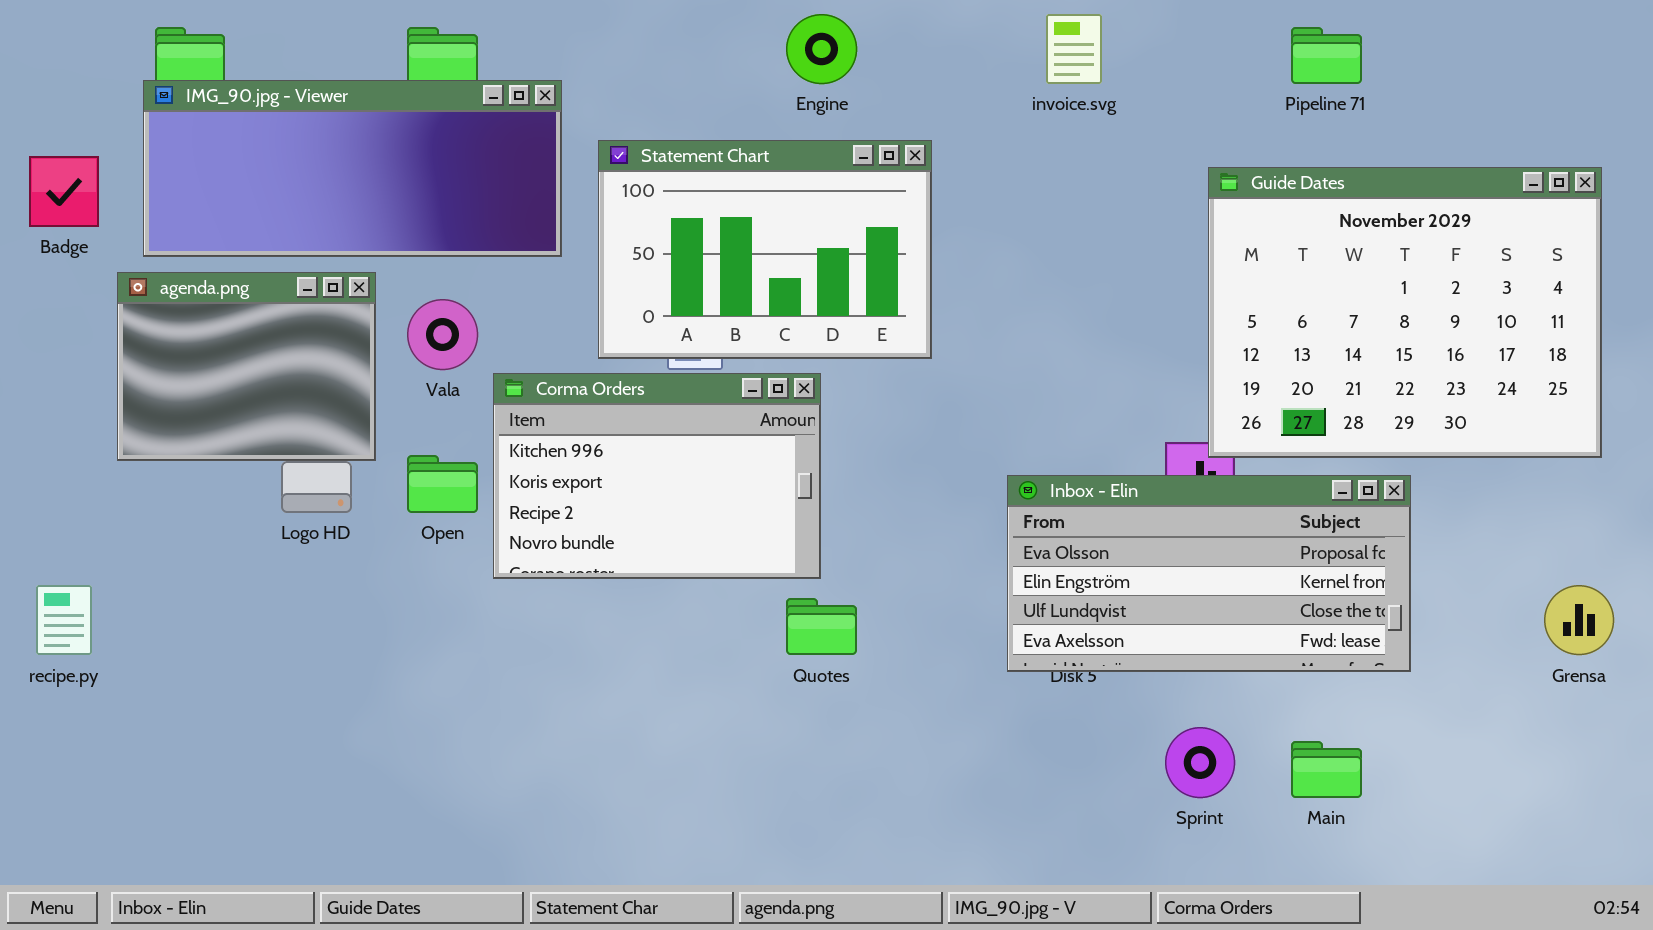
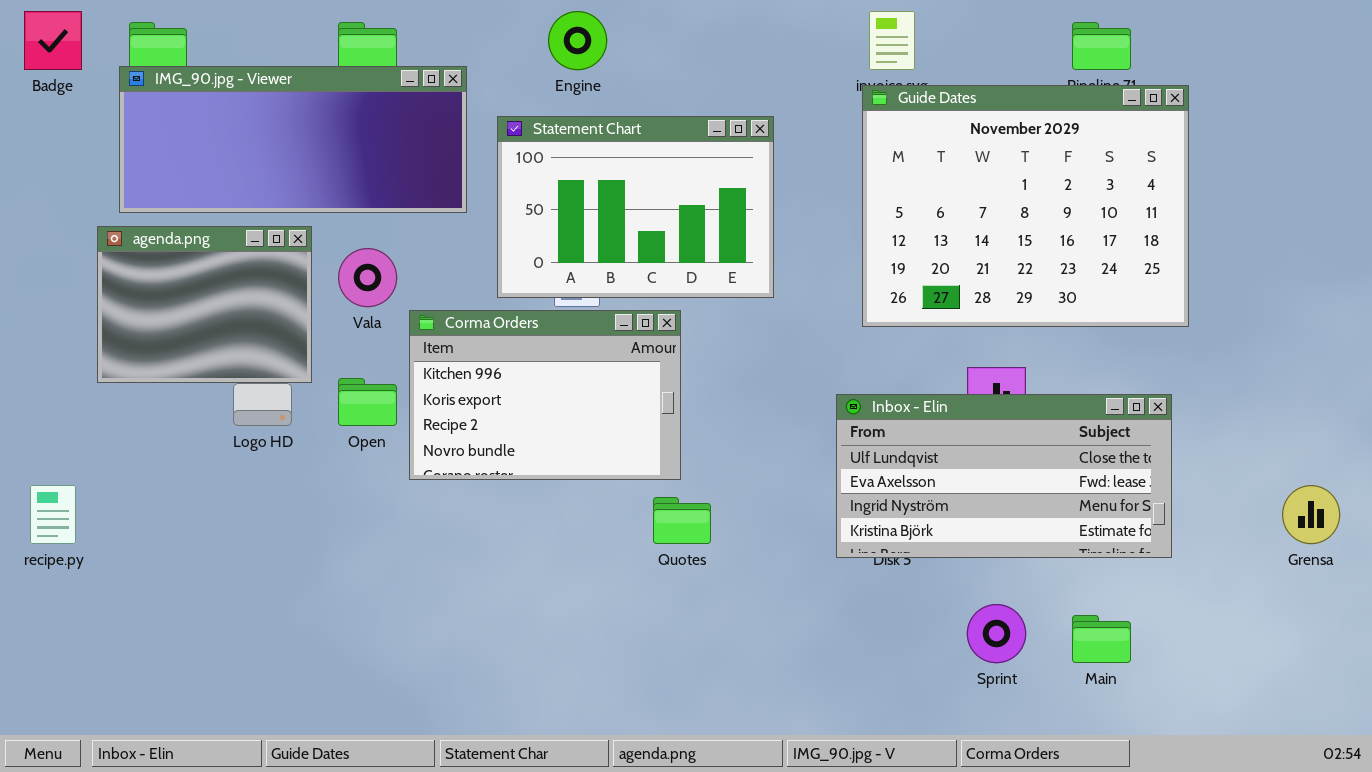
Engine: [786,14,857,84] -> [548,11,607,70], moved
Badge: [29,156,99,227] -> [24,11,82,70], moved
Guide Dates: [1208,167,1602,458] -> [862,85,1189,327], moved
Inbox - Elin: [1007,475,1411,672] -> [836,394,1172,558], scrolled down 2 rows

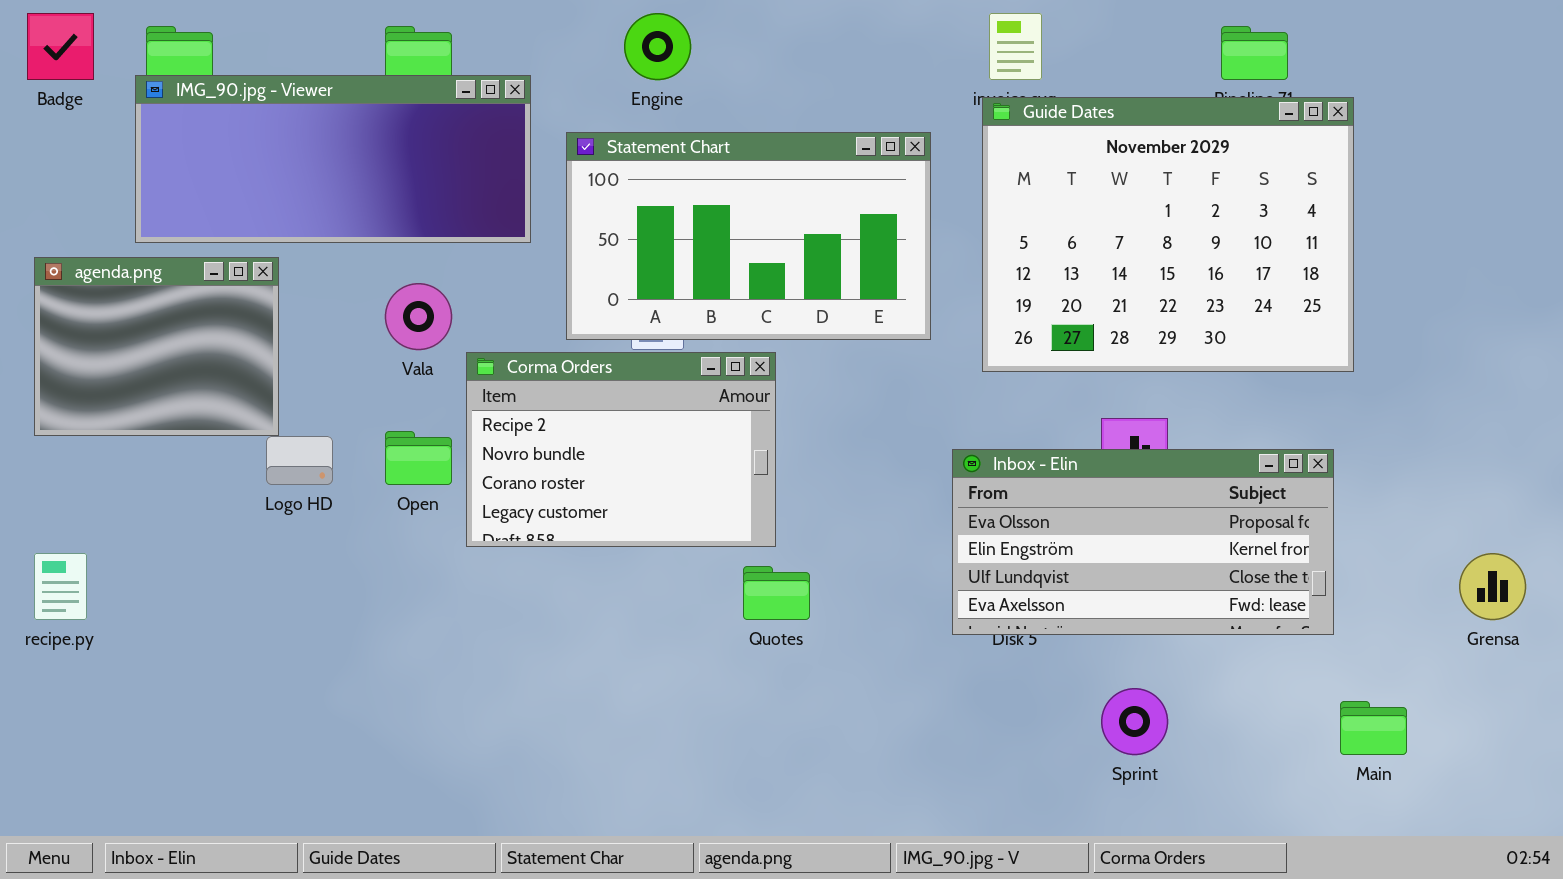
Statement Chart: [497,116,774,298] -> [566,132,931,340], resized
agenda.png: [97,226,312,383] -> [34,257,279,436], moved
Corma Orders: [409,310,681,480] -> [466,352,776,547], scrolled down 2 rows
Inbox - Elin: [836,394,1172,558] -> [952,449,1334,635], scrolled up 2 rows
Main: [1072,615,1131,663] -> [1340,701,1407,755], moved

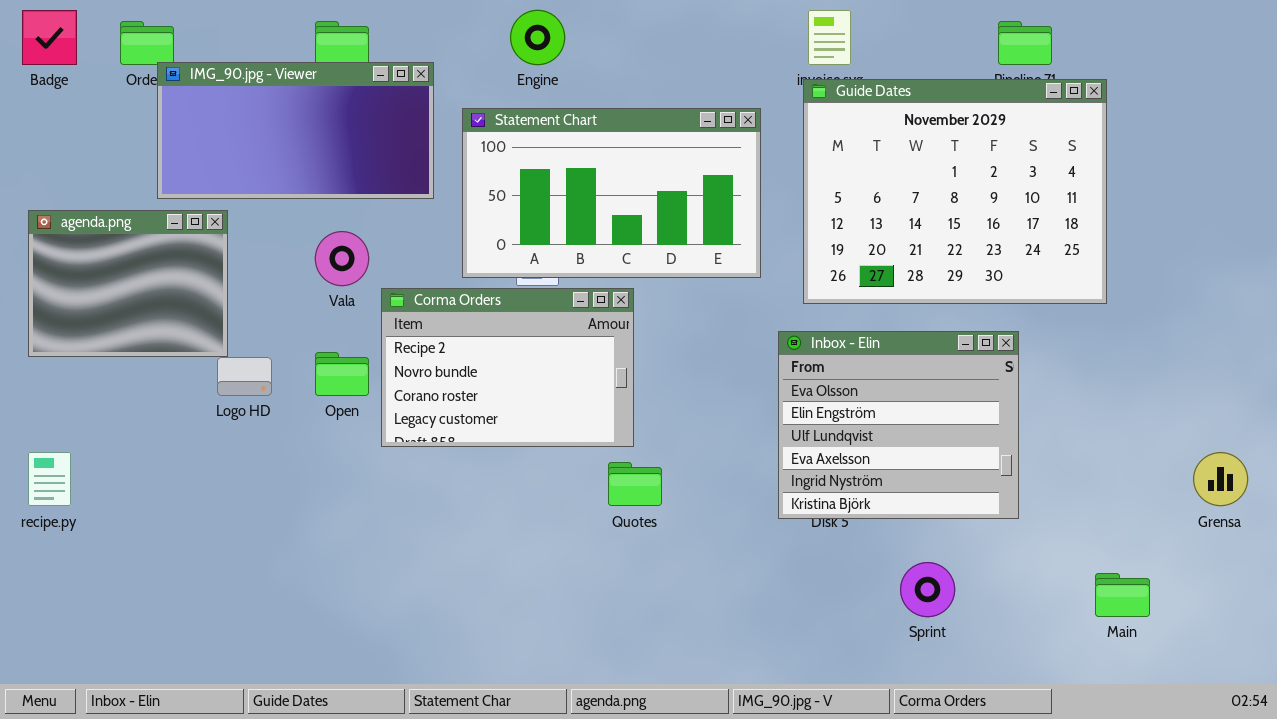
IMG_90.jpg - Viewer: [135,75,531,243] -> [157,62,434,199], resized
Inbox - Elin: [952,449,1334,635] -> [778,331,1019,519], resized

